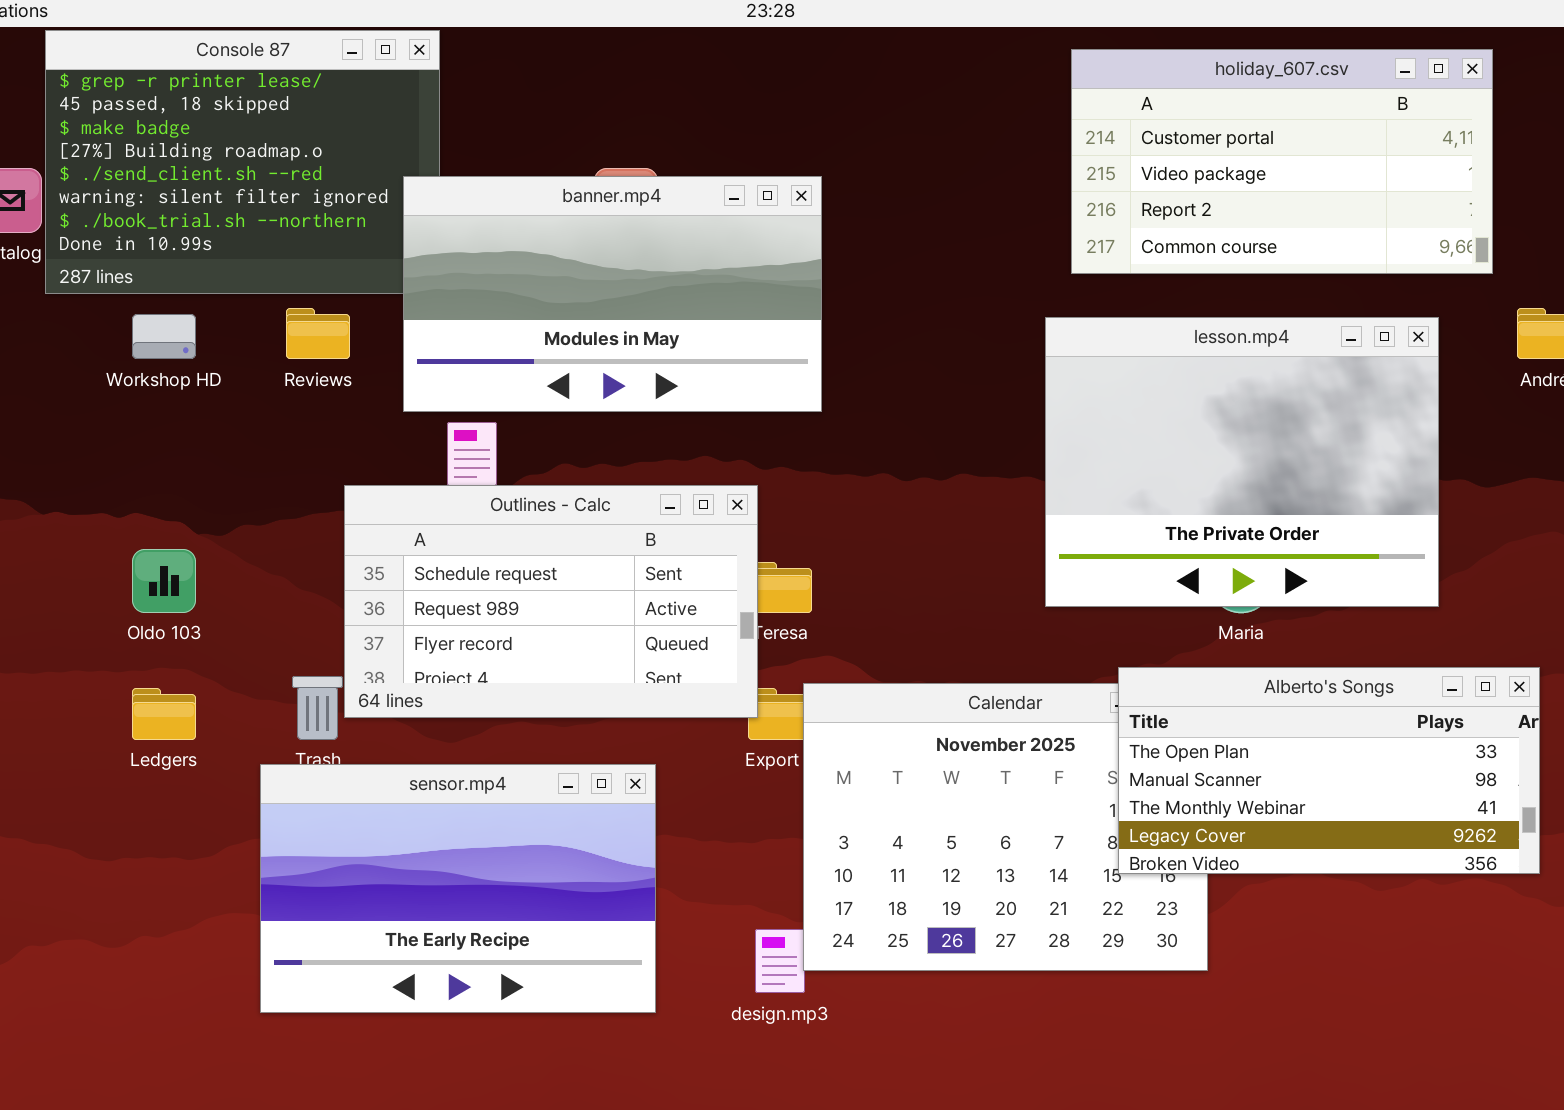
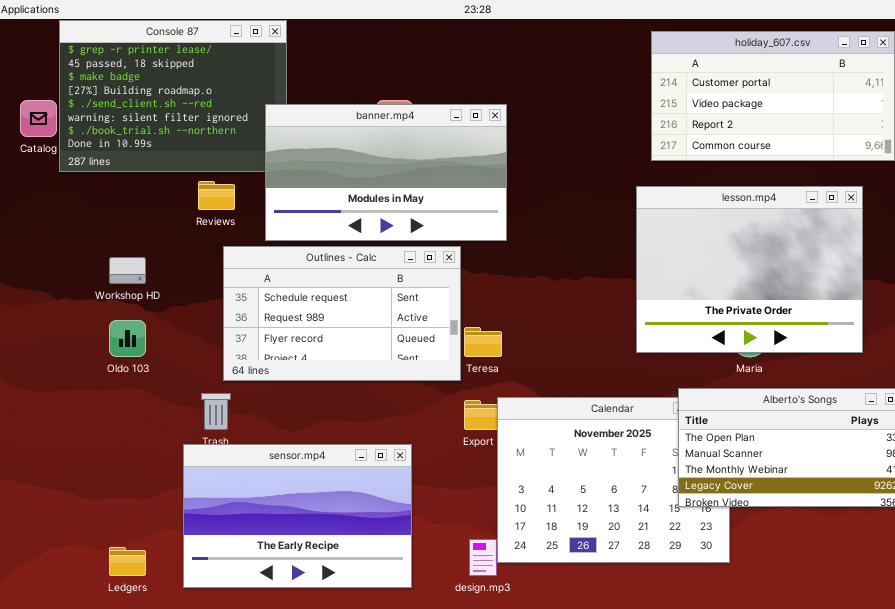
Workshop HD: [132,314,196,359] -> [109,257,146,284], moved
Outlines - Calc: [344,485,758,718] -> [223,246,461,381], moved
Ledgers: [132,688,196,740] -> [109,547,146,576], moved

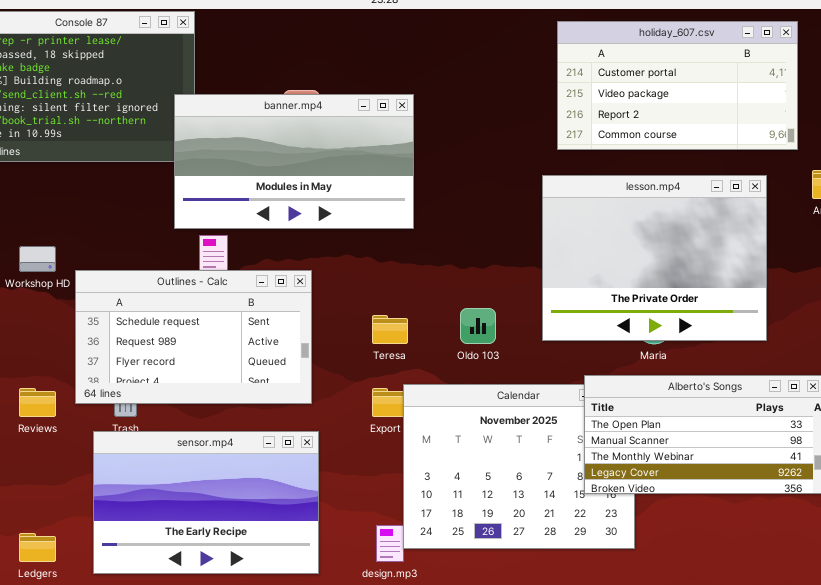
Reviews: [198,181,235,210] -> [19,388,56,417], moved
Outlines - Calc: [223,246,461,381] -> [75,270,312,404], moved
Oldo 103: [109,320,146,357] -> [460,308,496,344], moved

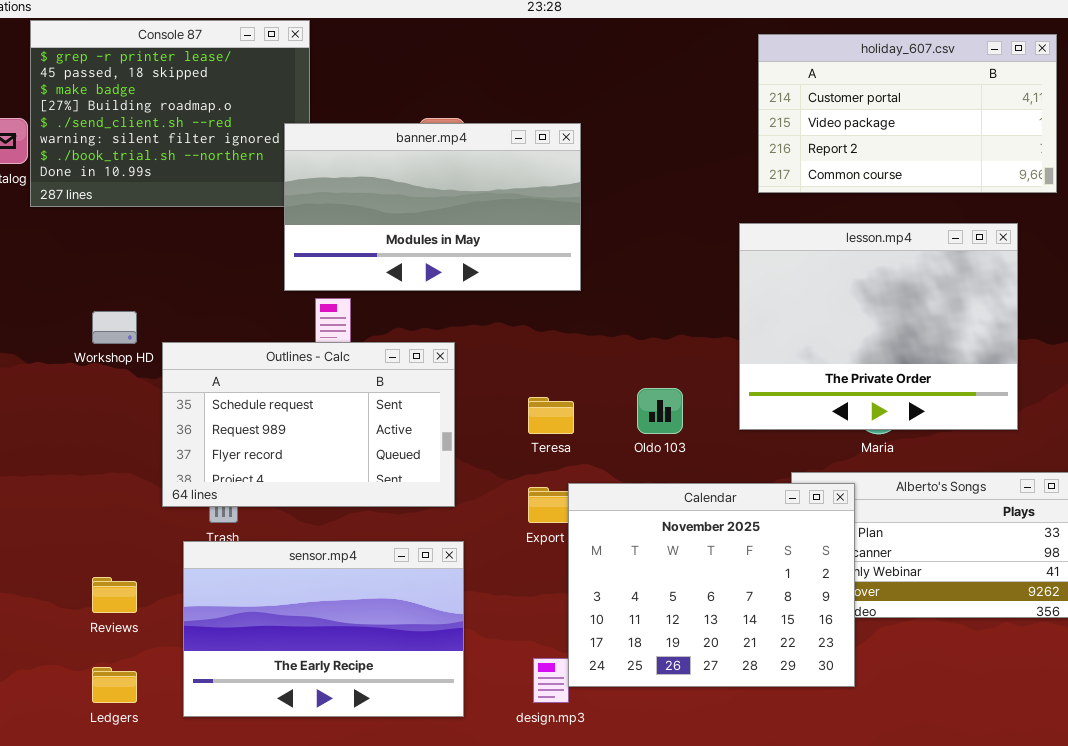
Calendar: [403,384,635,549] -> [568,483,855,687], raised
Reviews: [19,388,56,417] -> [92,577,137,613], moved

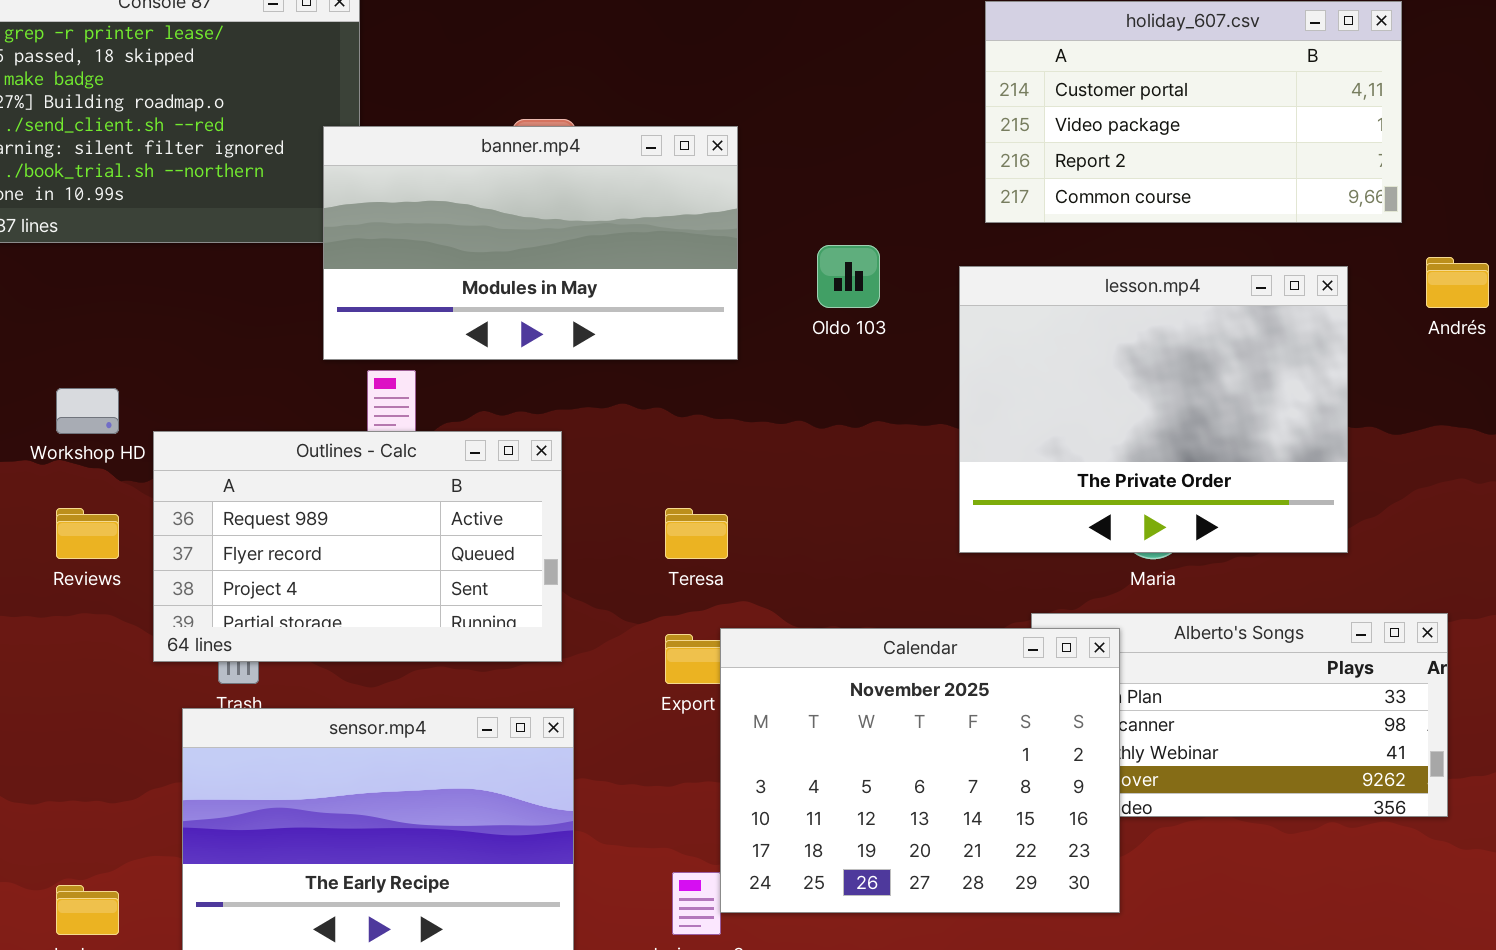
Outlines - Calc: [162,342,455,507] -> [153,431,562,662], scrolled down 1 row
Oldo 103: [637,388,683,434] -> [817,245,880,308], moved
Reviews: [92,577,137,613] -> [56,508,119,559], moved

